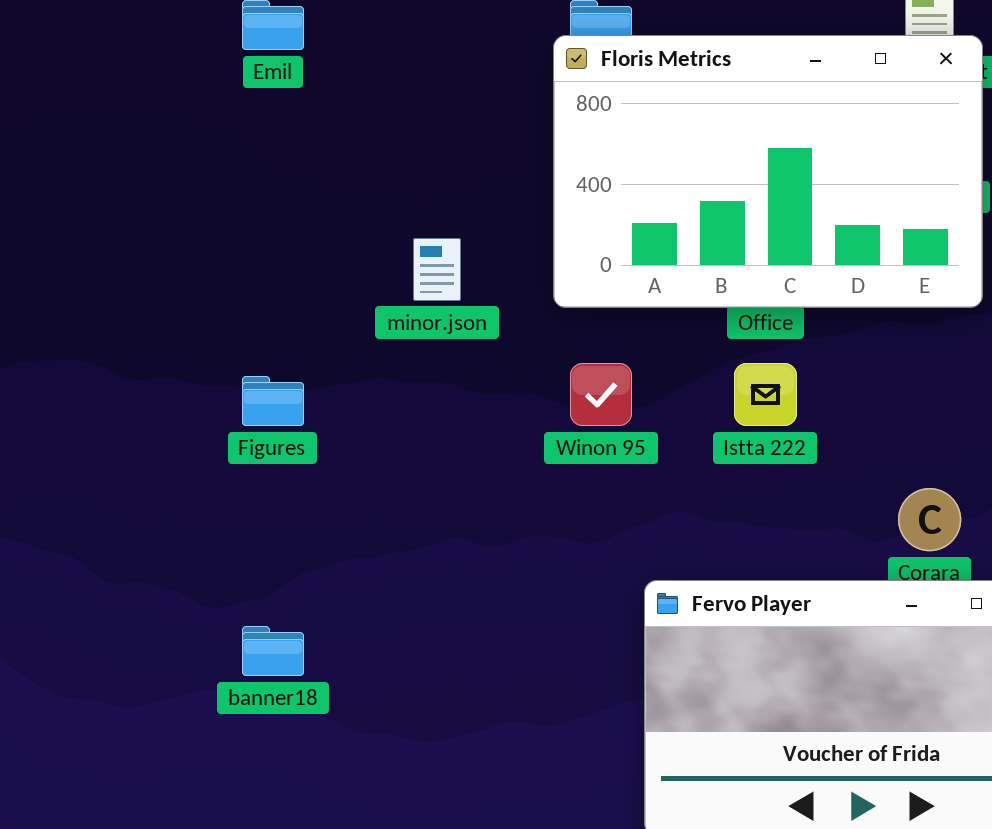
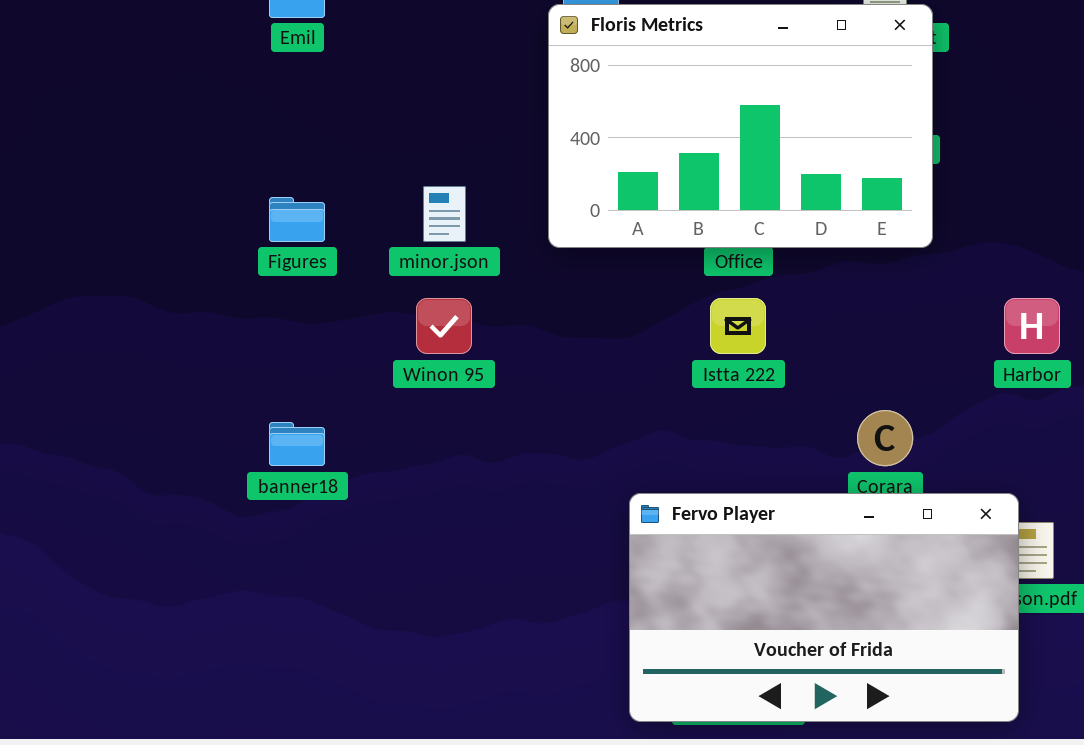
Winon 95: [570,363,632,426] -> [416,298,472,354], moved
Figures: [242,376,304,426] -> [269,197,325,242], moved
banner18: [242,626,304,676] -> [269,422,325,466], moved

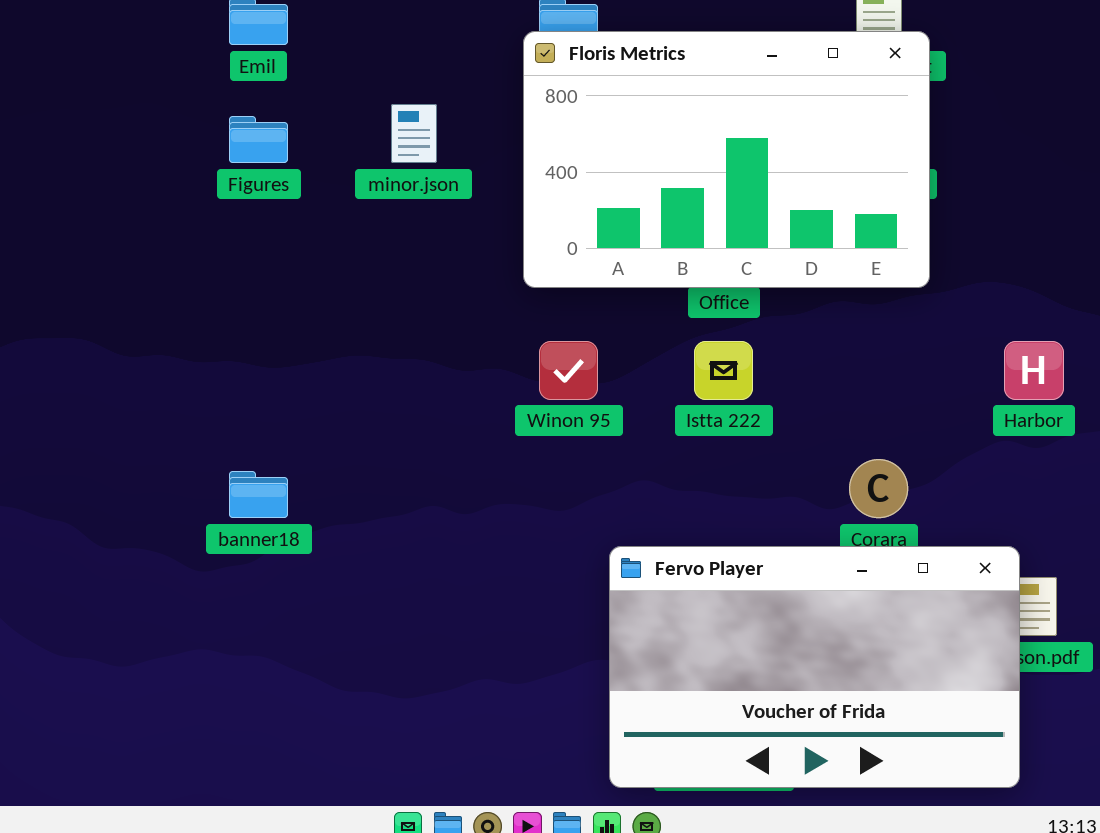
minor.json: [423,186,466,242] -> [391,104,437,163], moved
Figures: [269,197,325,242] -> [229,116,288,163], moved
Winon 95: [416,298,472,354] -> [539,341,598,400], moved

